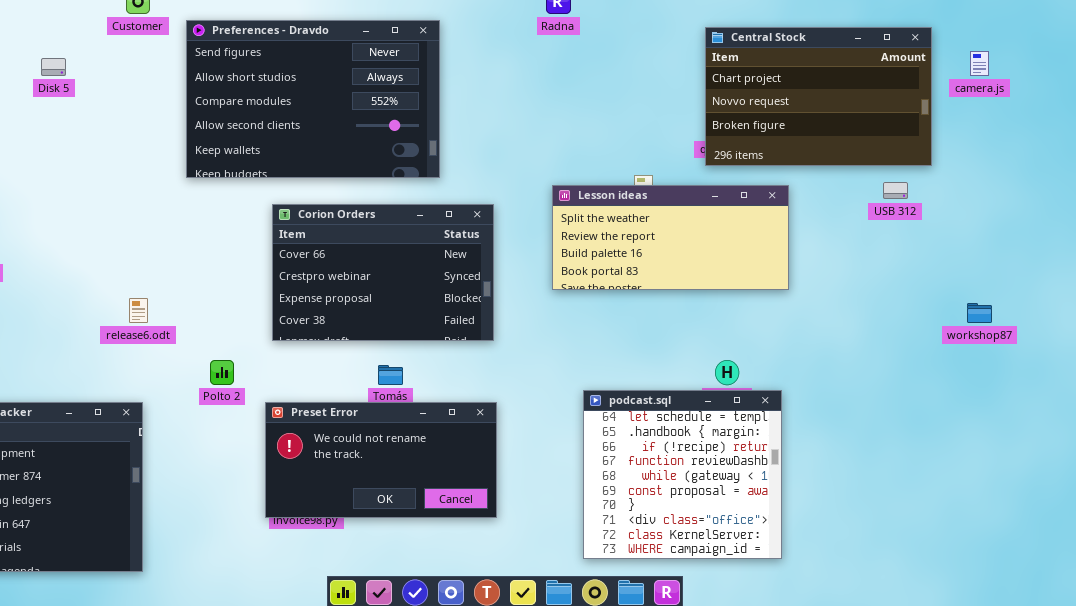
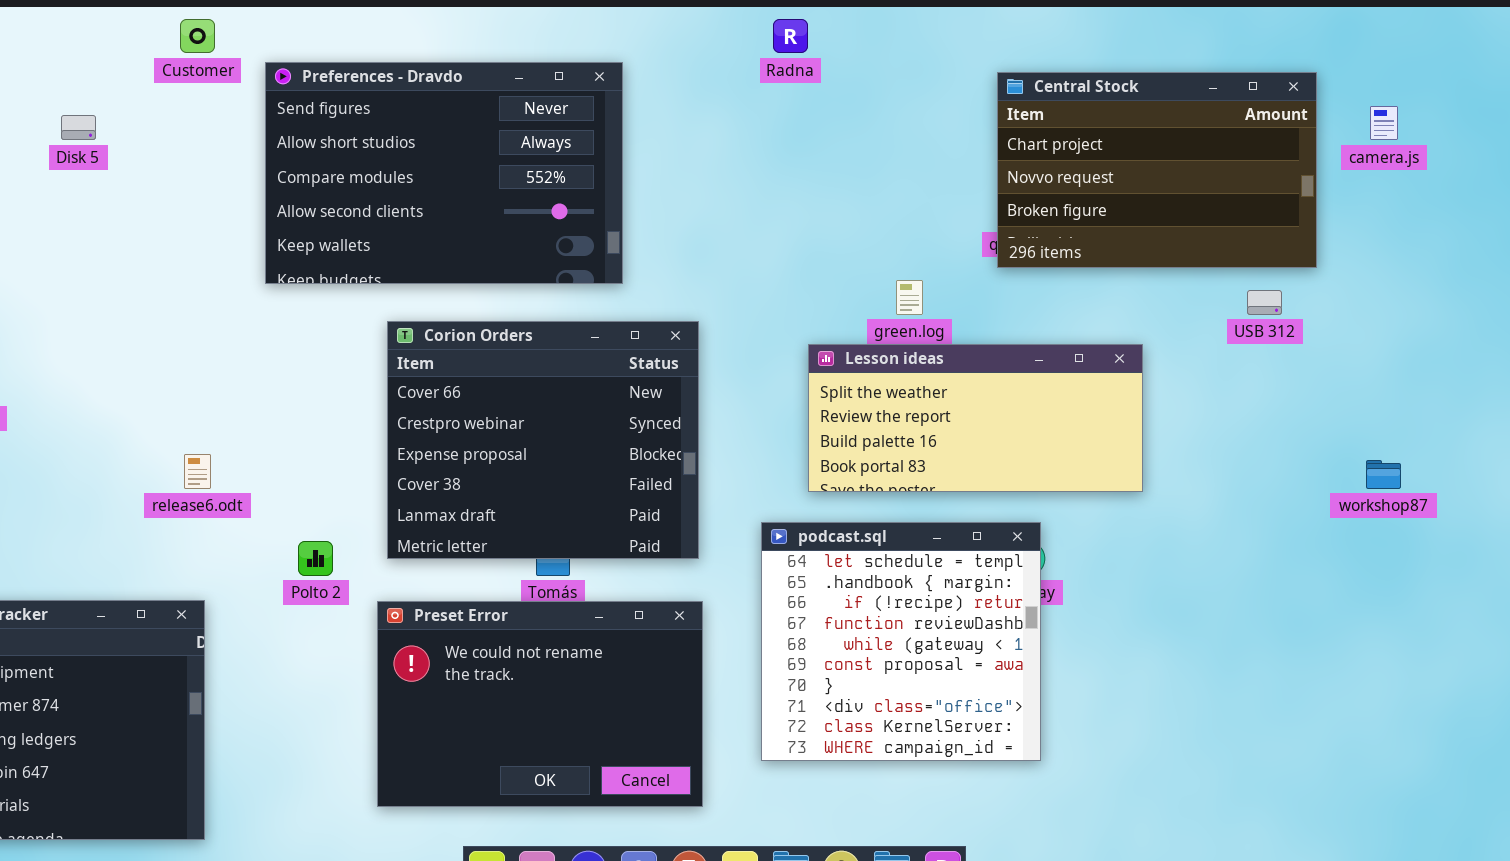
Lesson ideas: [552,185,789,290] -> [808,344,1143,492], moved
Corion Orders: [272,204,494,341] -> [387,321,699,559], resized
podcast.sql: [583,390,782,559] -> [761,522,1041,761], moved
Preset Error: [265,402,497,518] -> [377,601,703,807], resized

